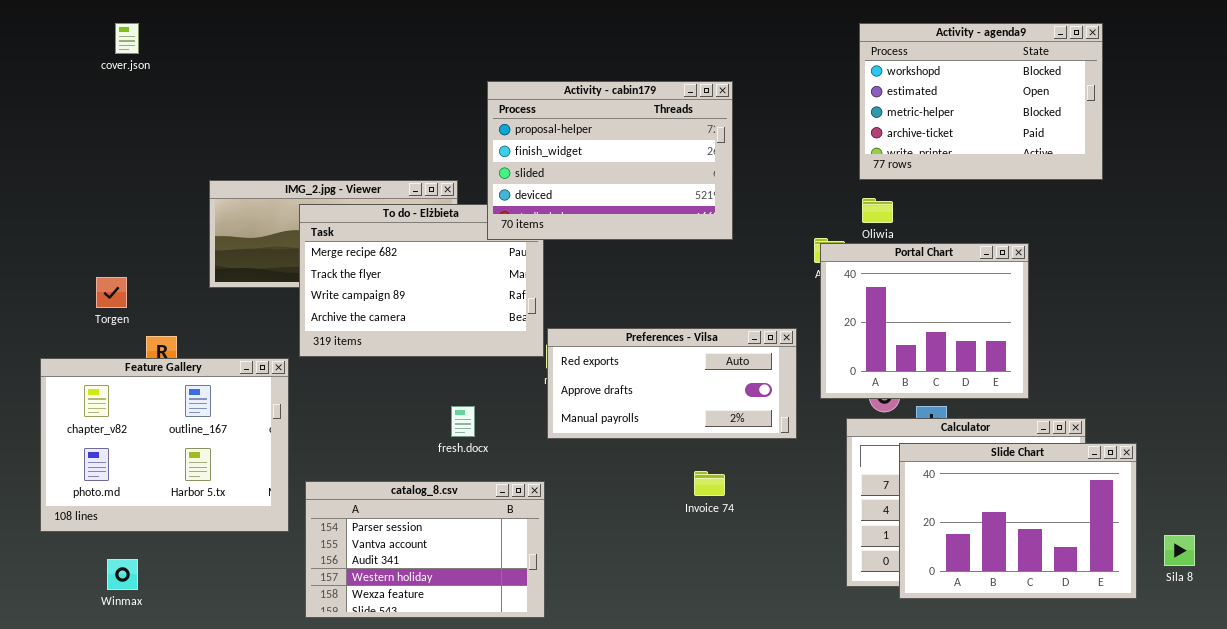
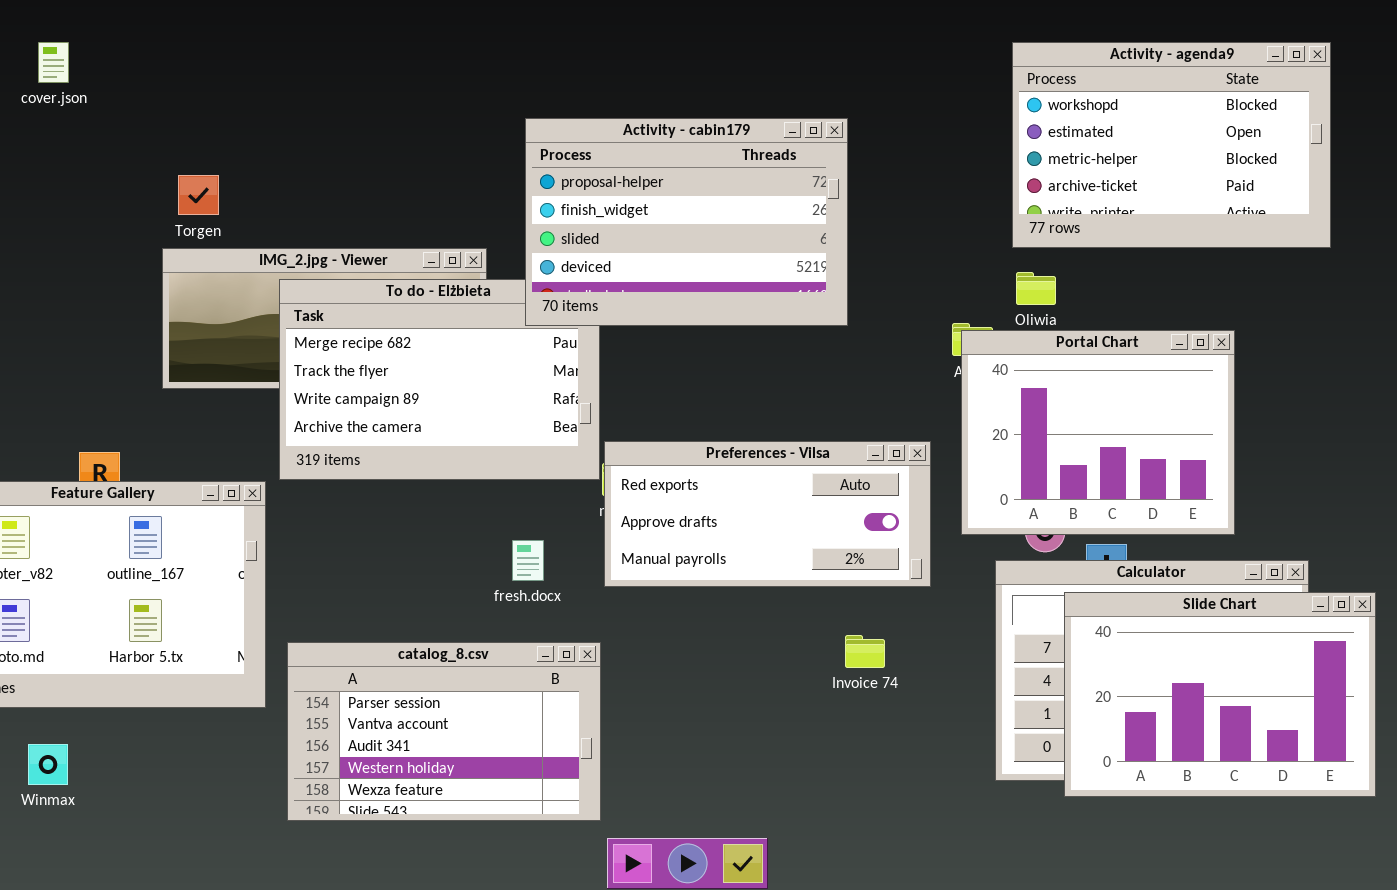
Torgen: [96,277,127,308] -> [178,175,219,215], moved
fresh.docx: [451,406,475,437] -> [512,540,544,581], moved
Invoice 74: [694,471,725,496] -> [845,635,885,668], moved

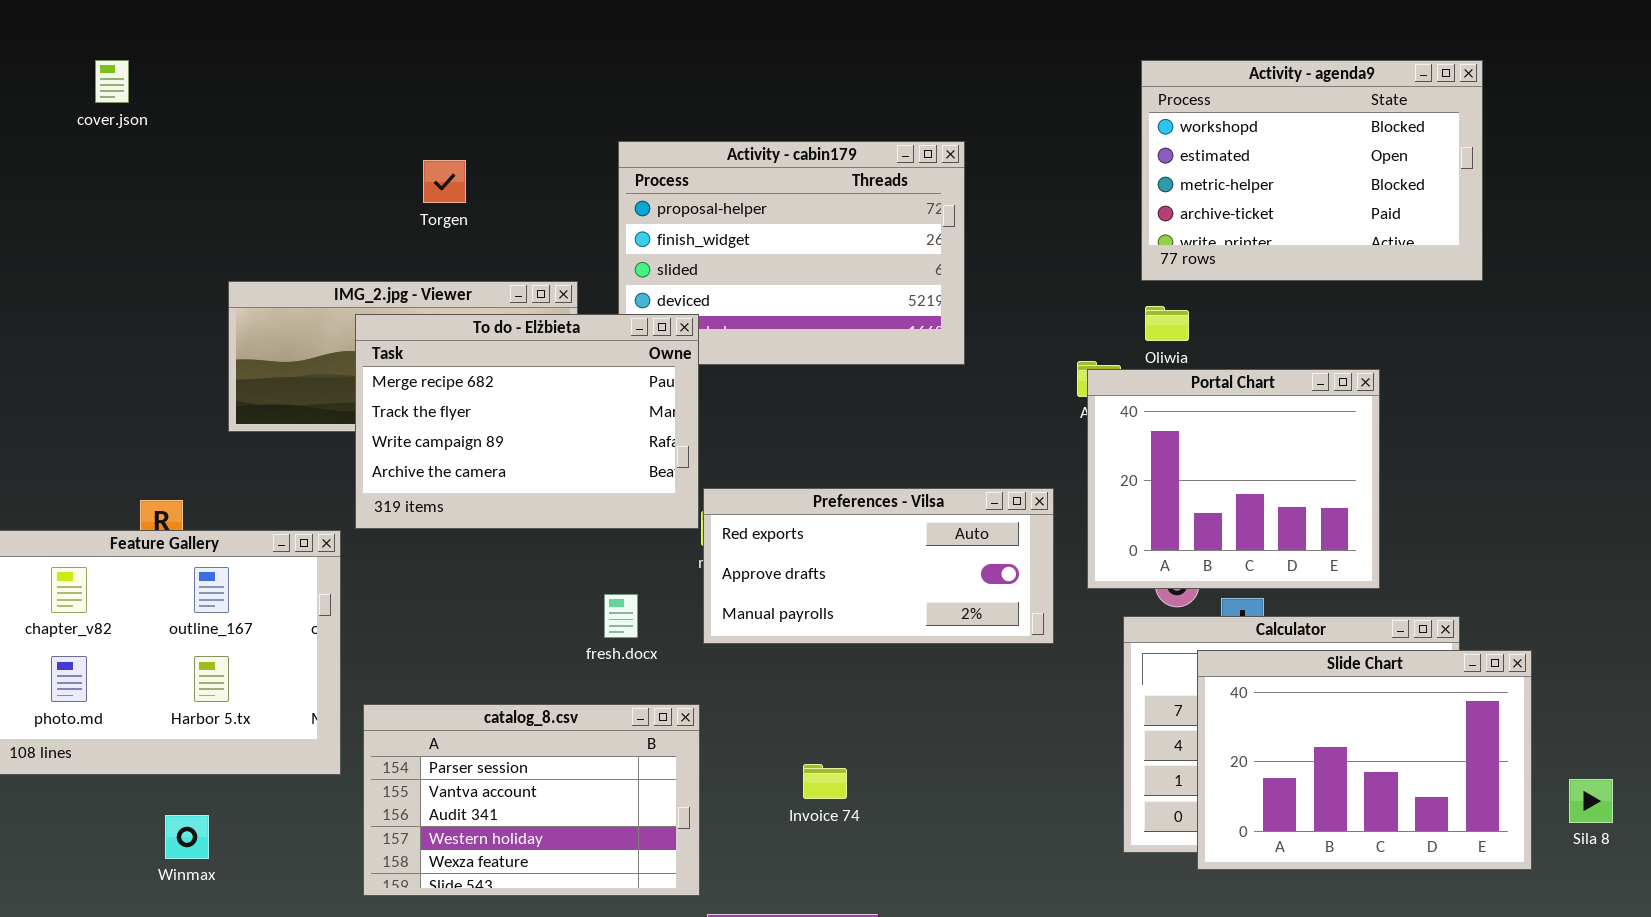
Torgen: [178,175,219,215] -> [423,160,466,203], moved
To do - Elżbieta: [279,279,600,480] -> [355,314,699,529], raised
Invoice 74: [845,635,885,668] -> [803,764,847,799], moved
Winmax: [28,744,68,785] -> [165,815,209,859], moved

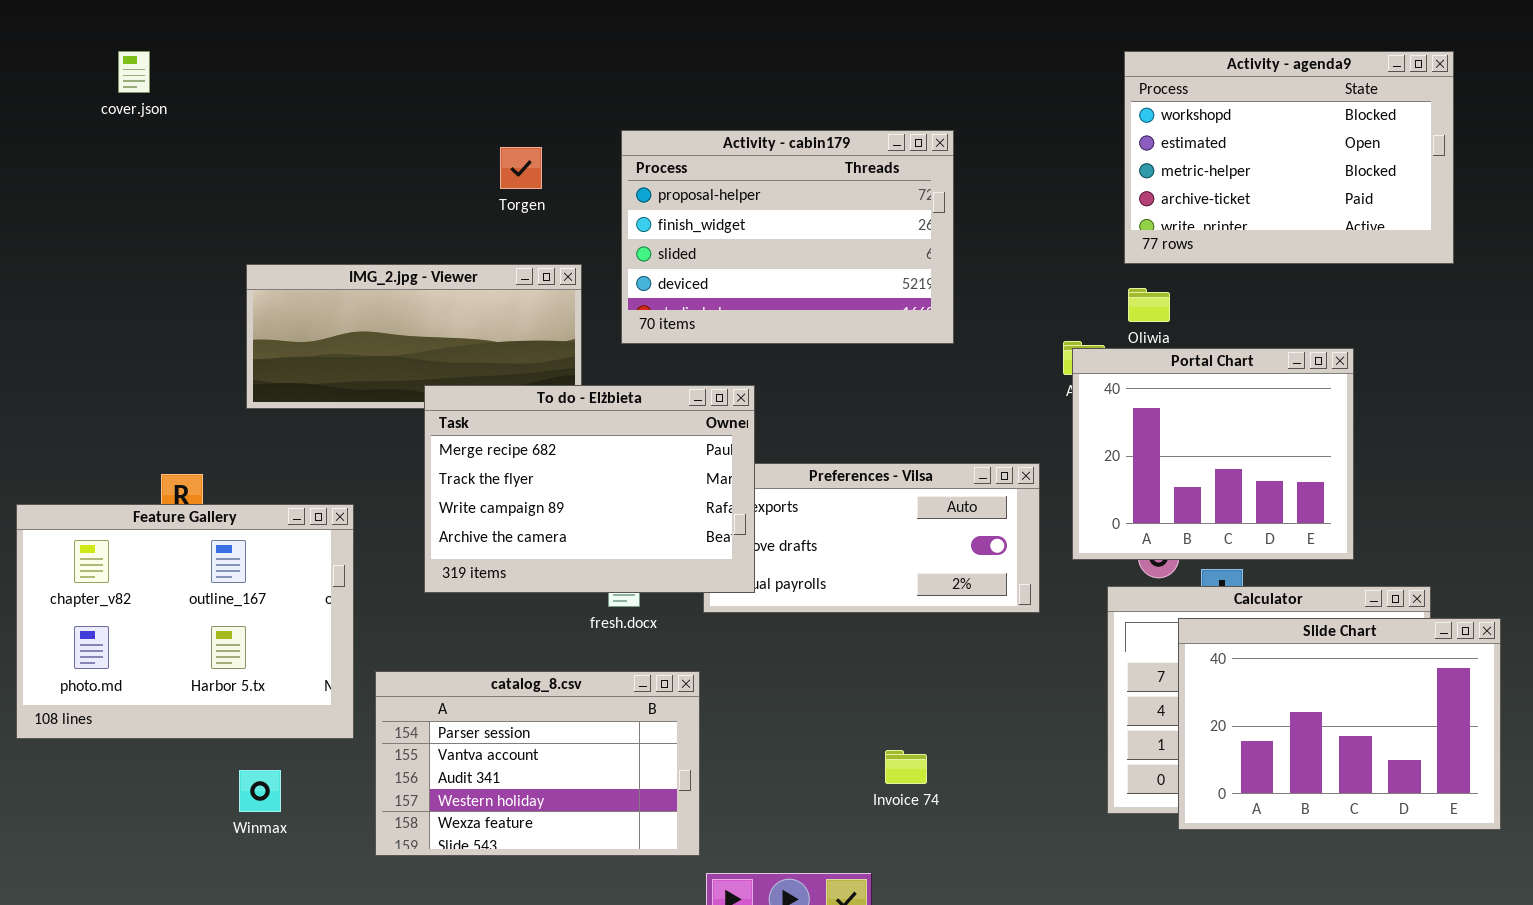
Torgen: [423,160,466,203] -> [500,147,542,189], moved
To do - Elżbieta: [355,314,699,529] -> [424,385,755,593], moved
Invoice 74: [803,764,847,799] -> [885,750,927,784], moved
Winmax: [165,815,209,859] -> [239,770,281,812], moved

